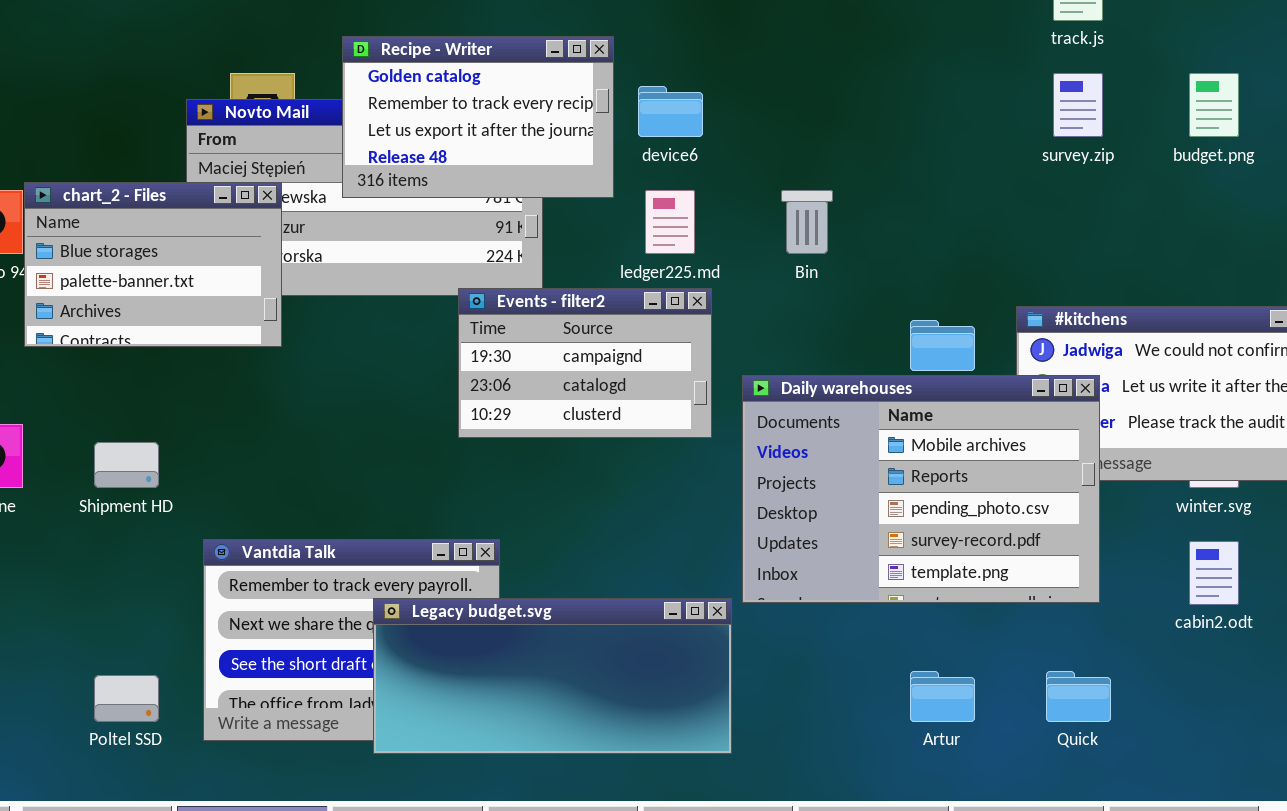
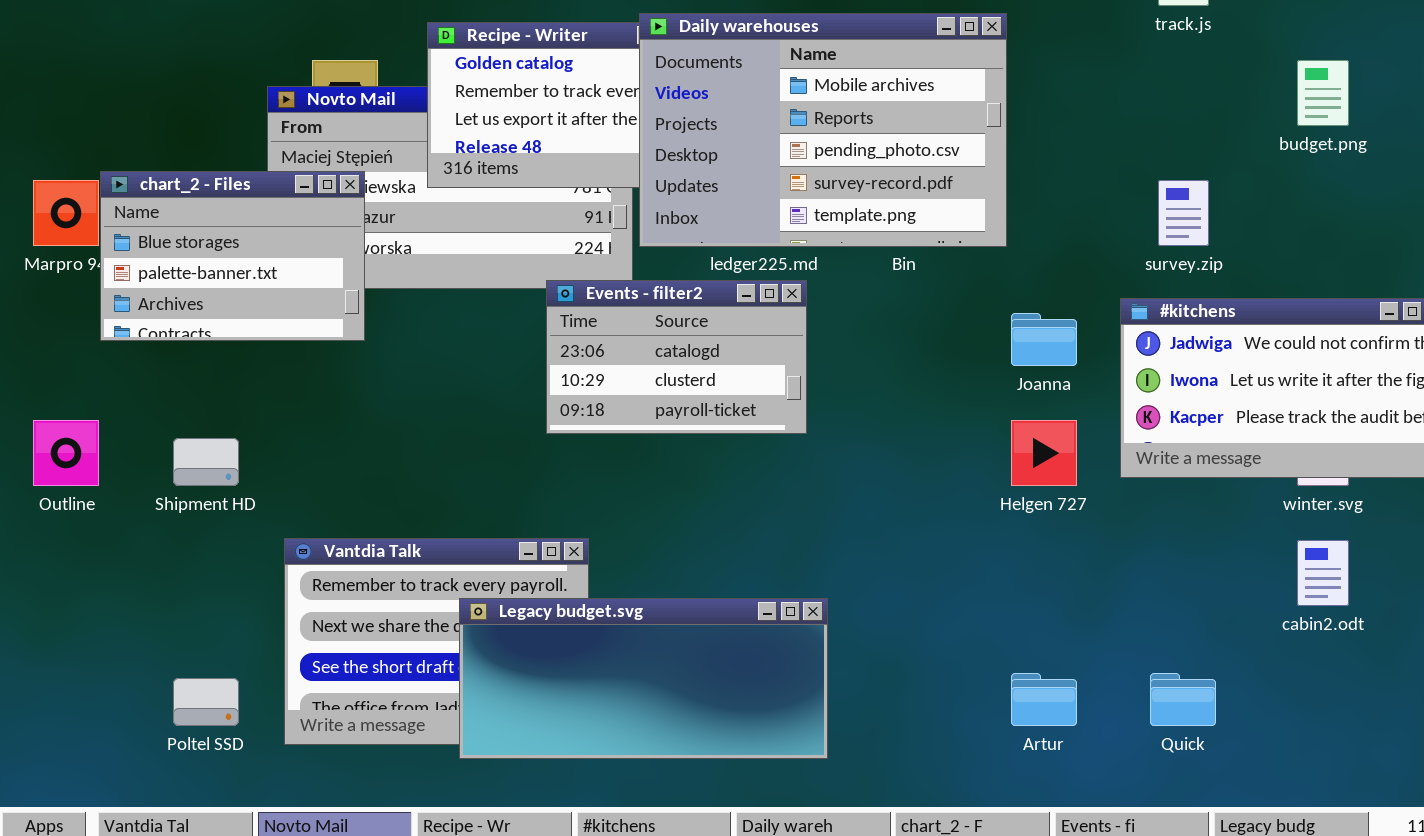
survey.zip: [1053,73,1103,137] -> [1158,180,1209,246], moved
Events - filter2: [458,288,712,438] -> [546,280,807,434], scrolled down 1 row
Daily warehouses: [742,375,1100,603] -> [639,13,1007,247], moved

